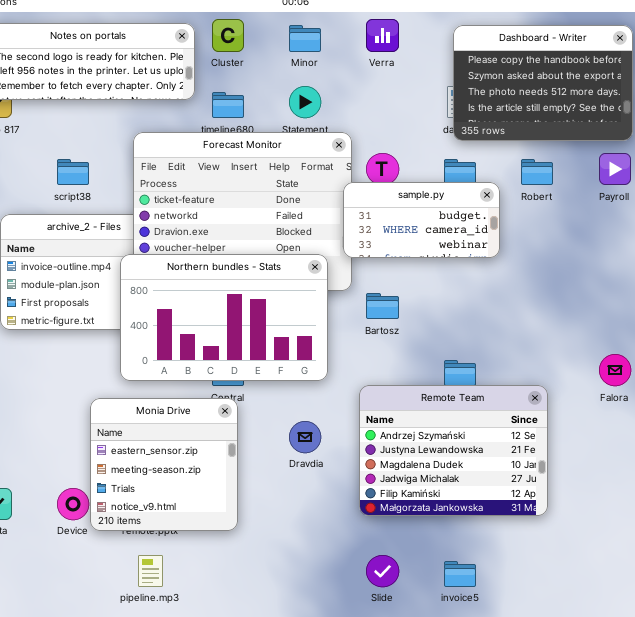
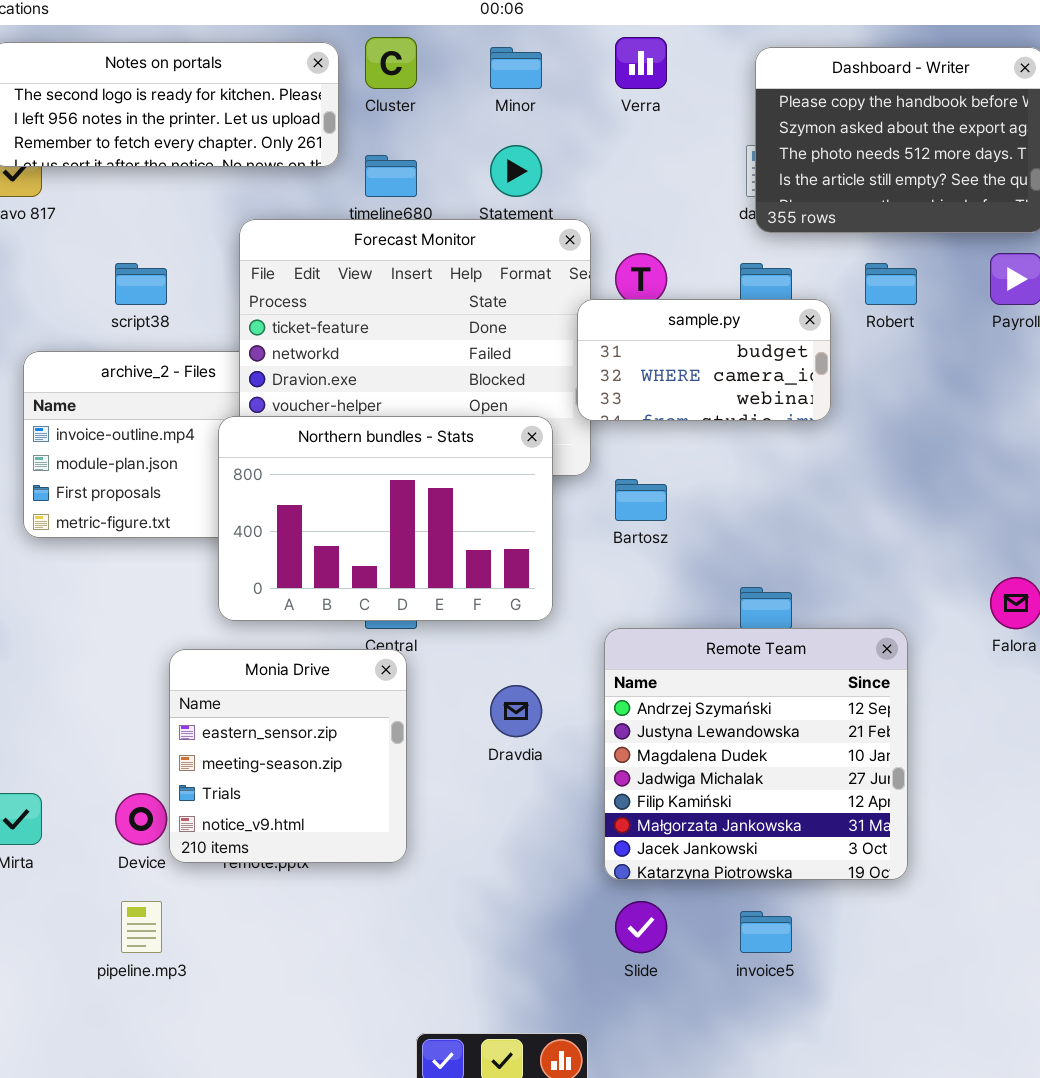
Remote Team: [359,385,548,516] -> [604,628,908,880], resized
pipeline.mp3: [138,555,163,587] -> [121,901,162,953], moved

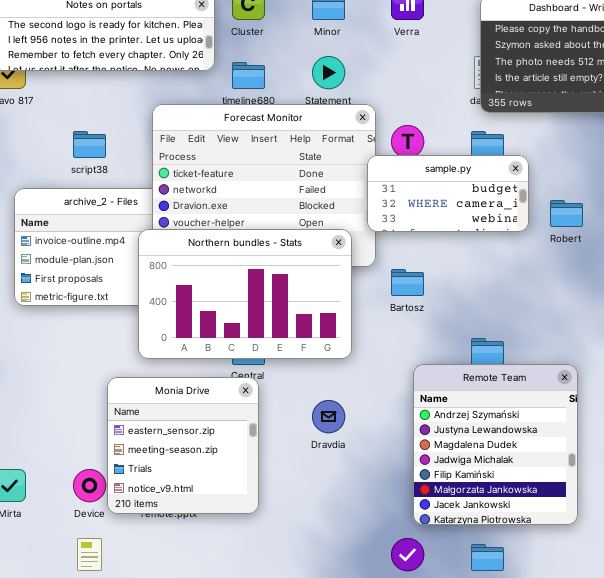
Robert: [865,263,917,305] -> [550,200,583,227], moved
Remote Team: [604,628,908,880] -> [413,364,578,525], resized

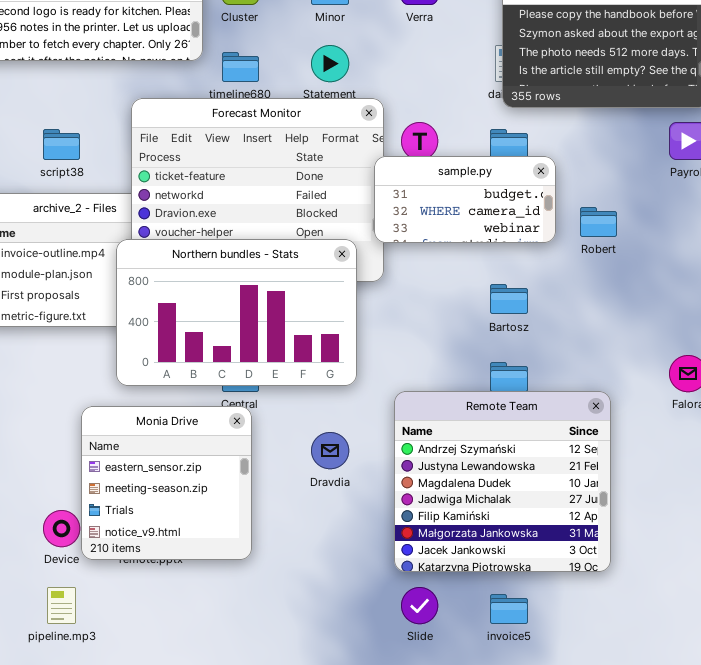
Bartosz: [391,269,424,296] -> [490,284,528,314], moved
Remote Team: [413,364,578,525] -> [394,391,611,572], resized

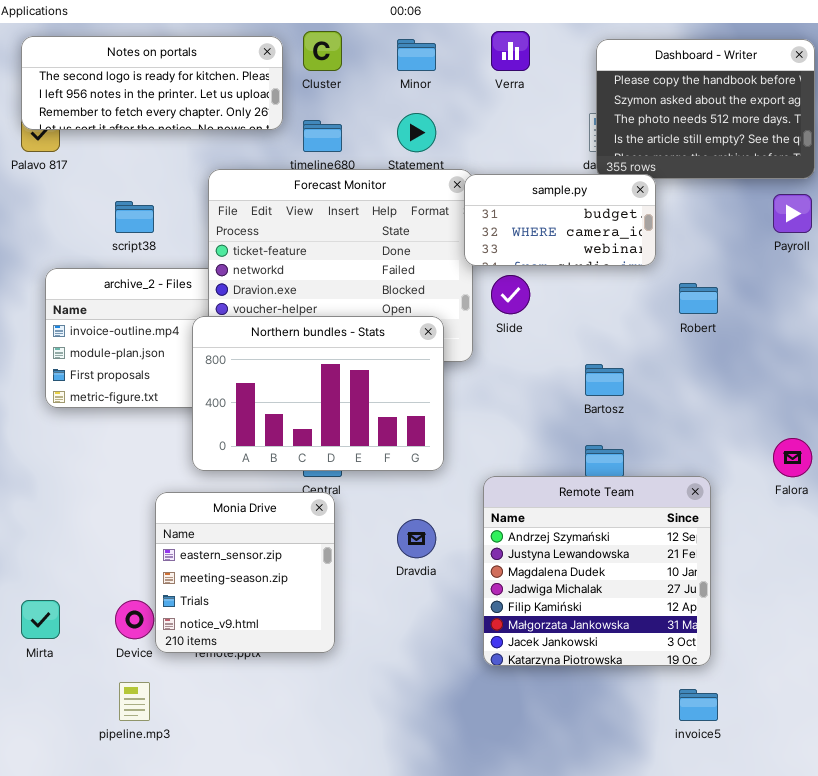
sample.py: [374,156,556,243] -> [464,174,656,266], moved
Slide: [401,587,438,624] -> [491,275,530,314], moved
invoice5: [490,594,528,624] -> [679,689,718,721], moved

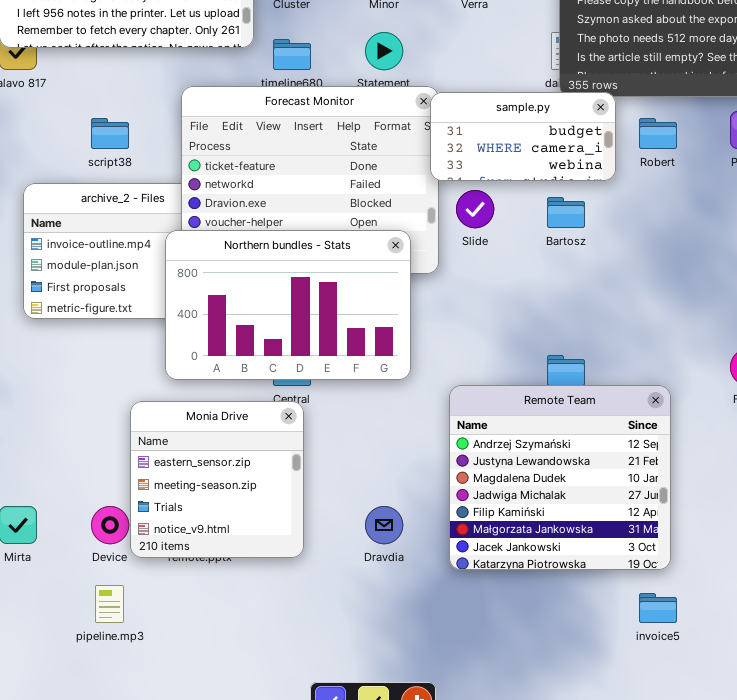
Robert: [679,283,718,314] -> [639,118,677,149], moved
Bartosz: [585,364,624,396] -> [547,197,585,228], moved
Dravdia: [397,519,436,558] -> [365,506,403,544], moved

